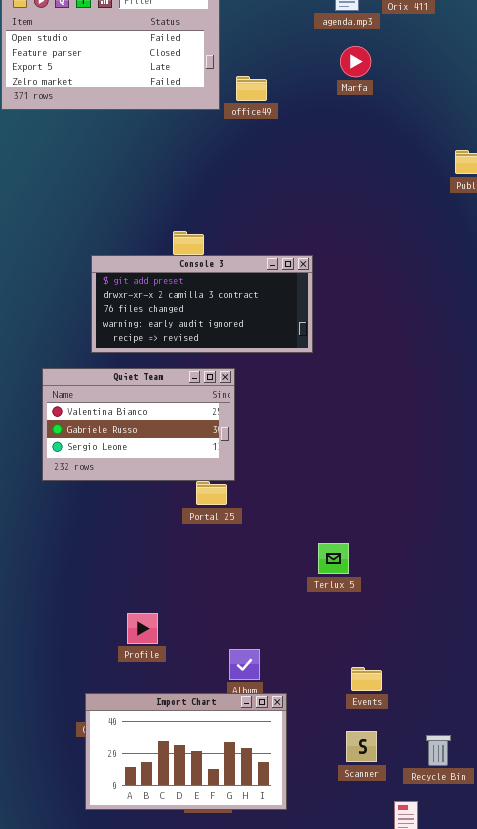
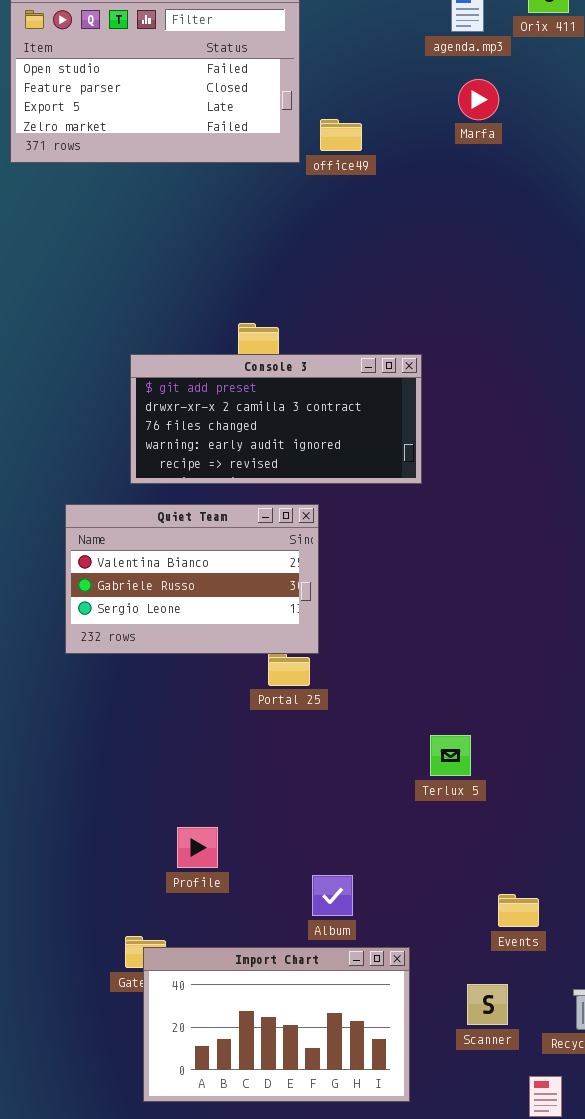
Events: [351,667,382,691] -> [498,894,539,927], moved
Import Chart: [85,693,287,810] -> [143,947,410,1102], moved

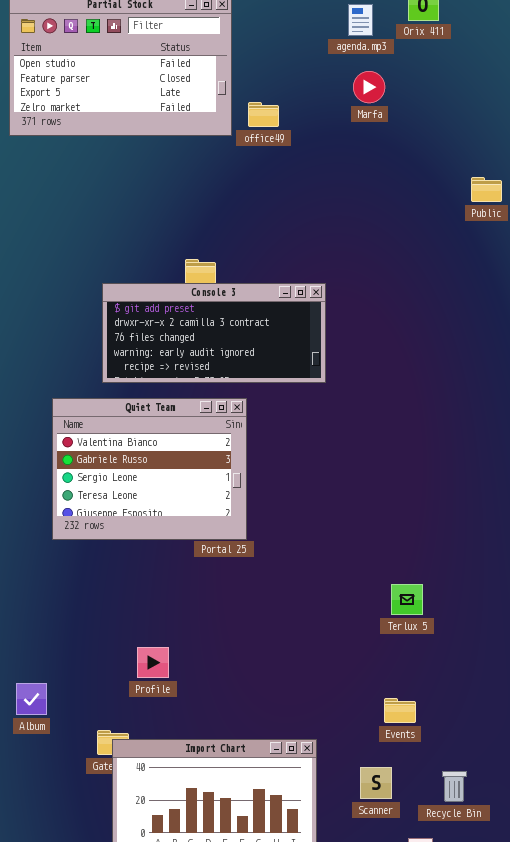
Quiet Team: [65,504,319,654] -> [52,398,247,540], resized
Terlux 5: [430,735,471,776] -> [391,584,423,615], moved
Album: [312,875,353,916] -> [16,683,47,715], moved

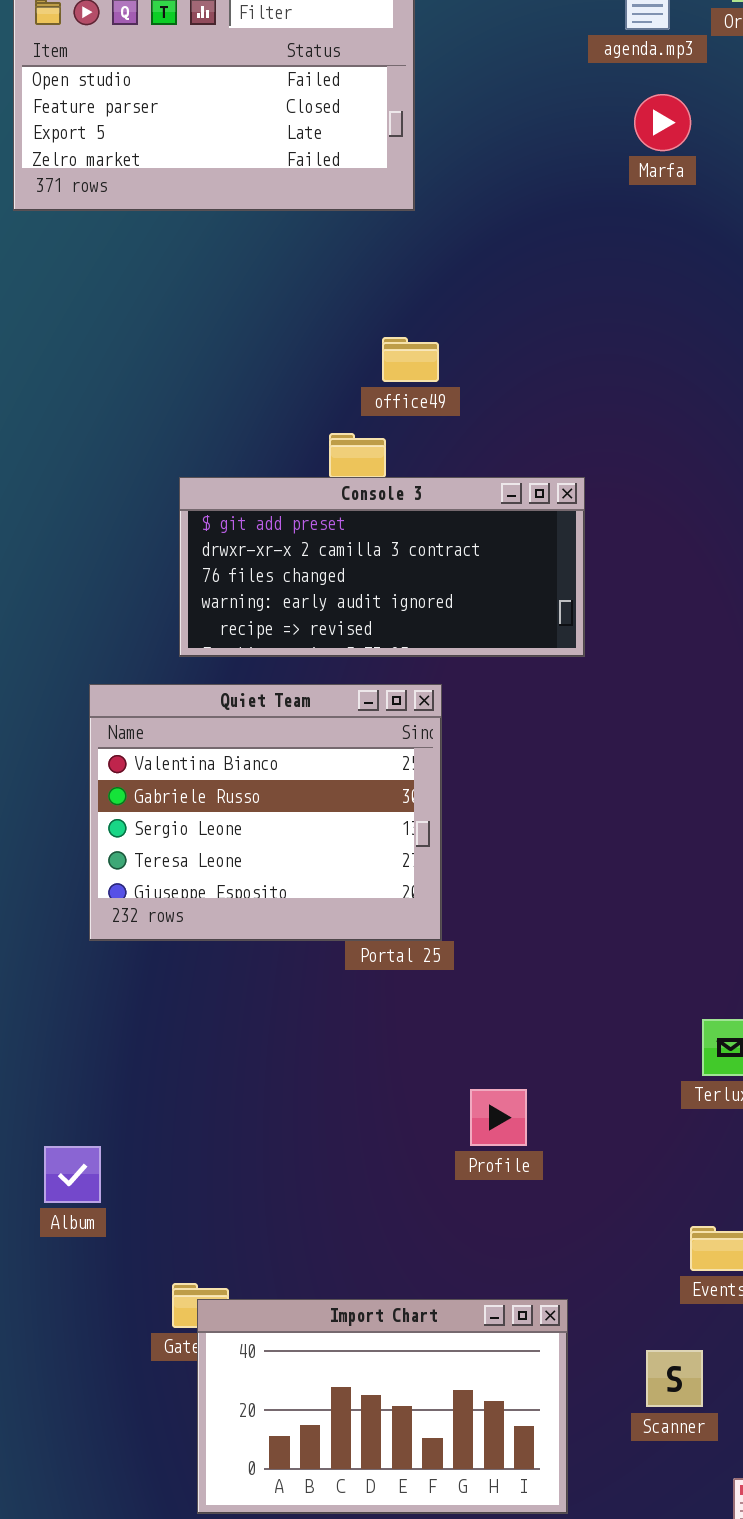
office49: [248,102,279,127] -> [382,337,439,382], moved
Profile: [137,647,169,678] -> [470,1089,527,1146], moved
Album: [16,683,47,715] -> [44,1146,101,1203], moved

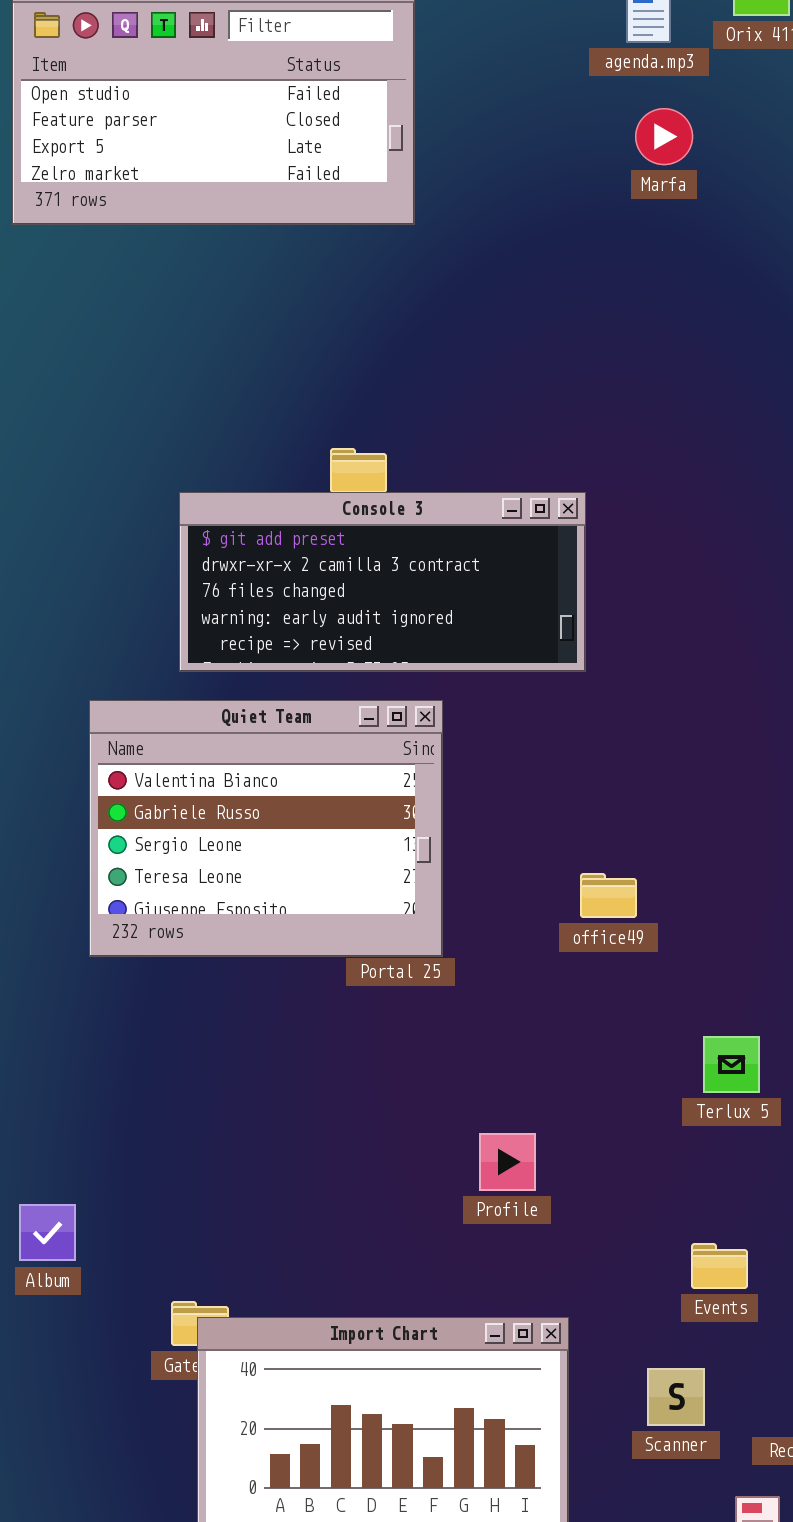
office49: [382,337,439,382] -> [580,873,637,918], moved
Profile: [470,1089,527,1146] -> [479,1133,536,1191], moved
Album: [44,1146,101,1203] -> [19,1204,76,1261], moved

